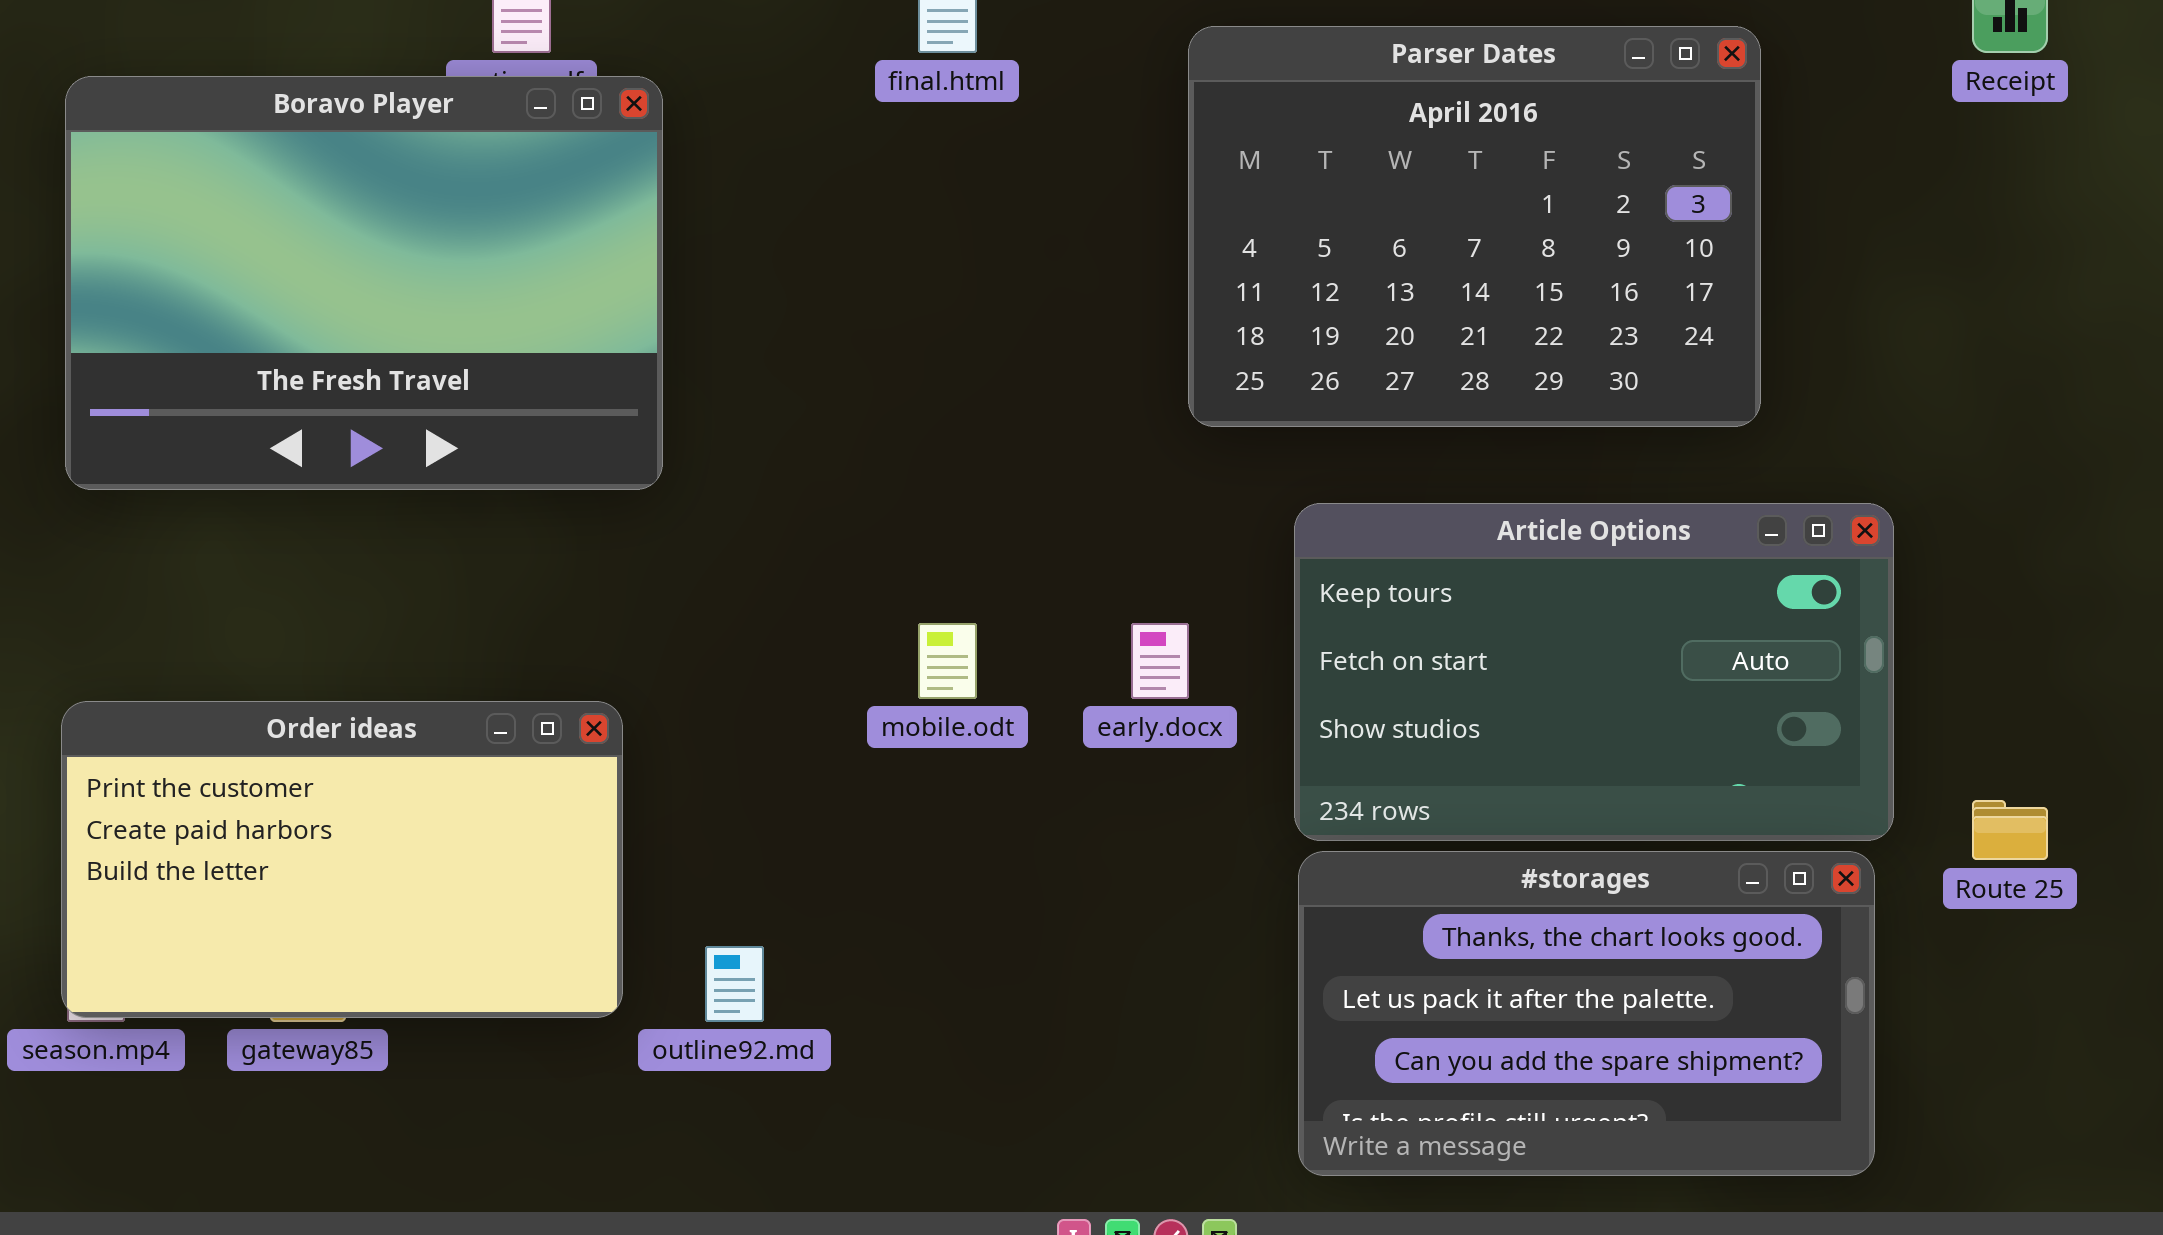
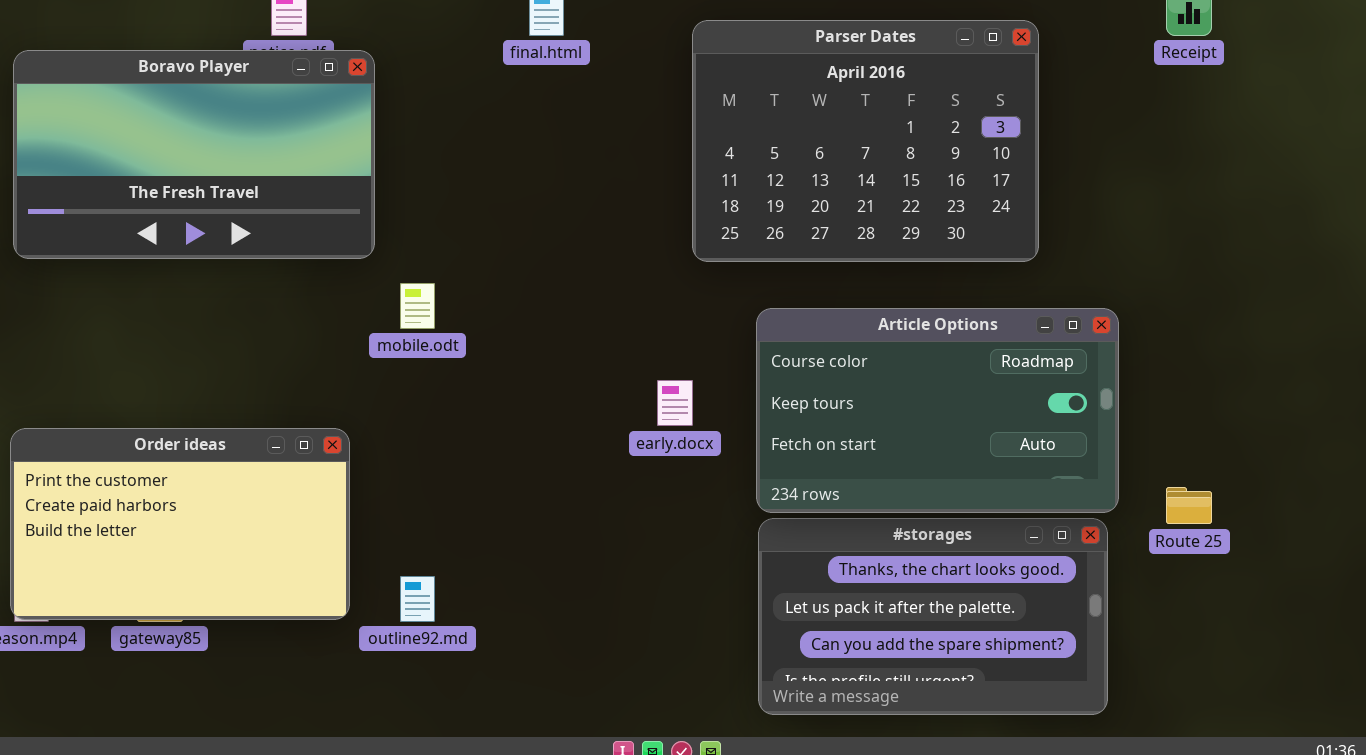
Boravo Player: [65,76,663,490] -> [13,50,375,259], resized
Article Options: [1294,503,1894,841] -> [756,308,1119,513], scrolled up 1 row
mobile.odt: [918,623,977,699] -> [400,283,435,329], moved

